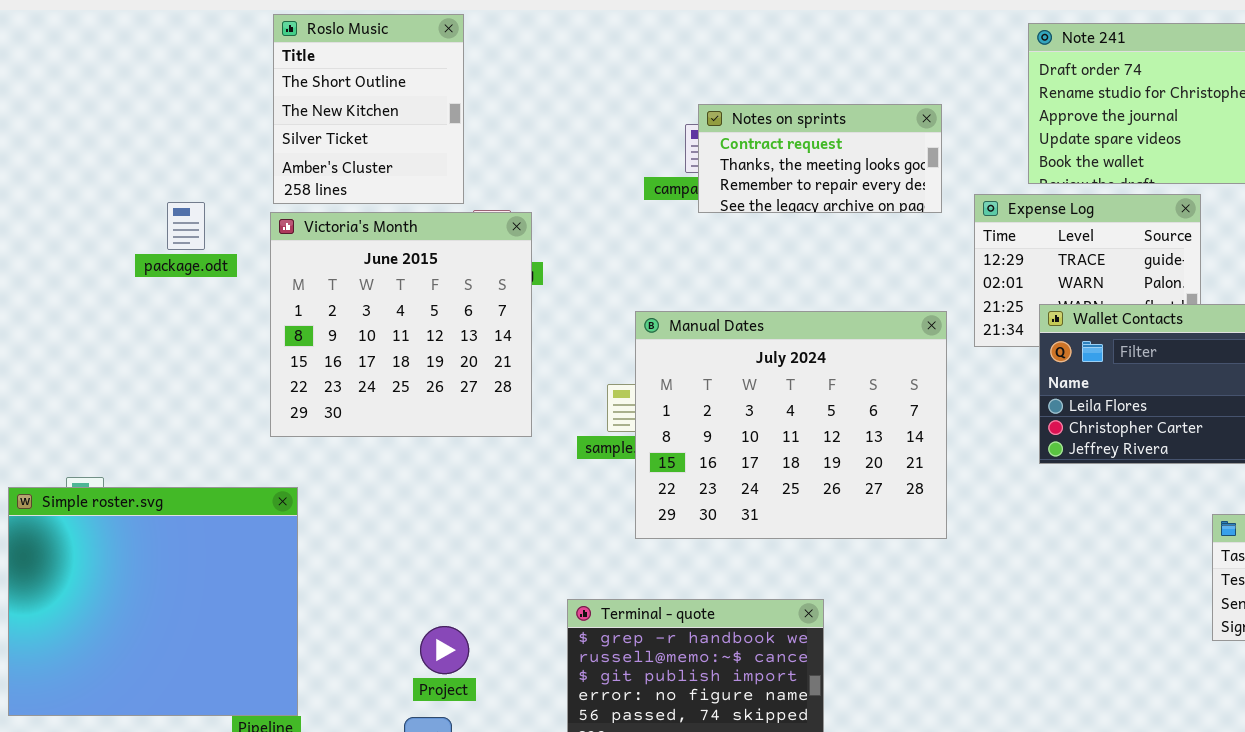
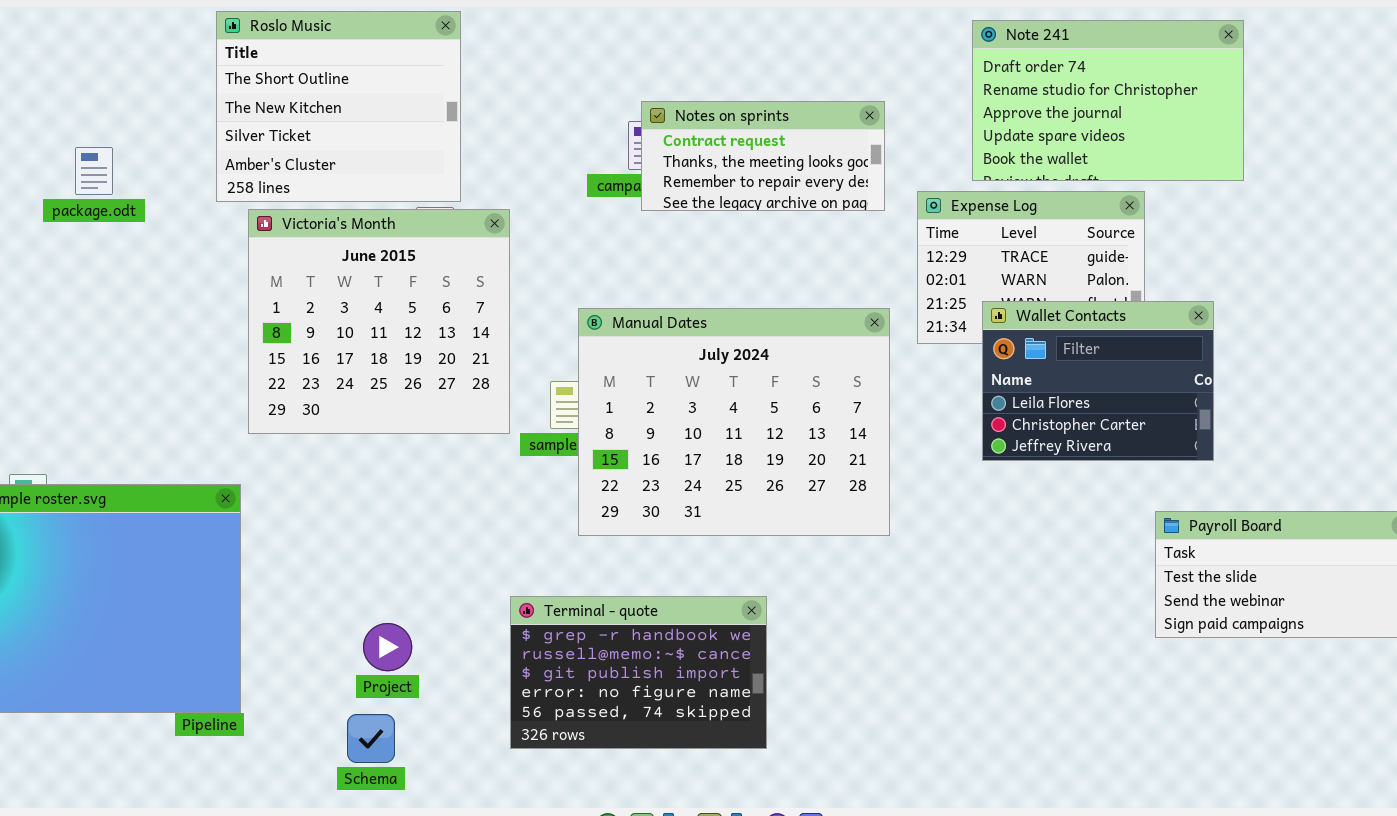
Roslo Music: [273,14,464,204] -> [216,11,461,202], resized
package.odt: [167,202,205,250] -> [75,147,113,195], moved
Victoria's Month: [270,212,532,437] -> [248,209,510,434], moved

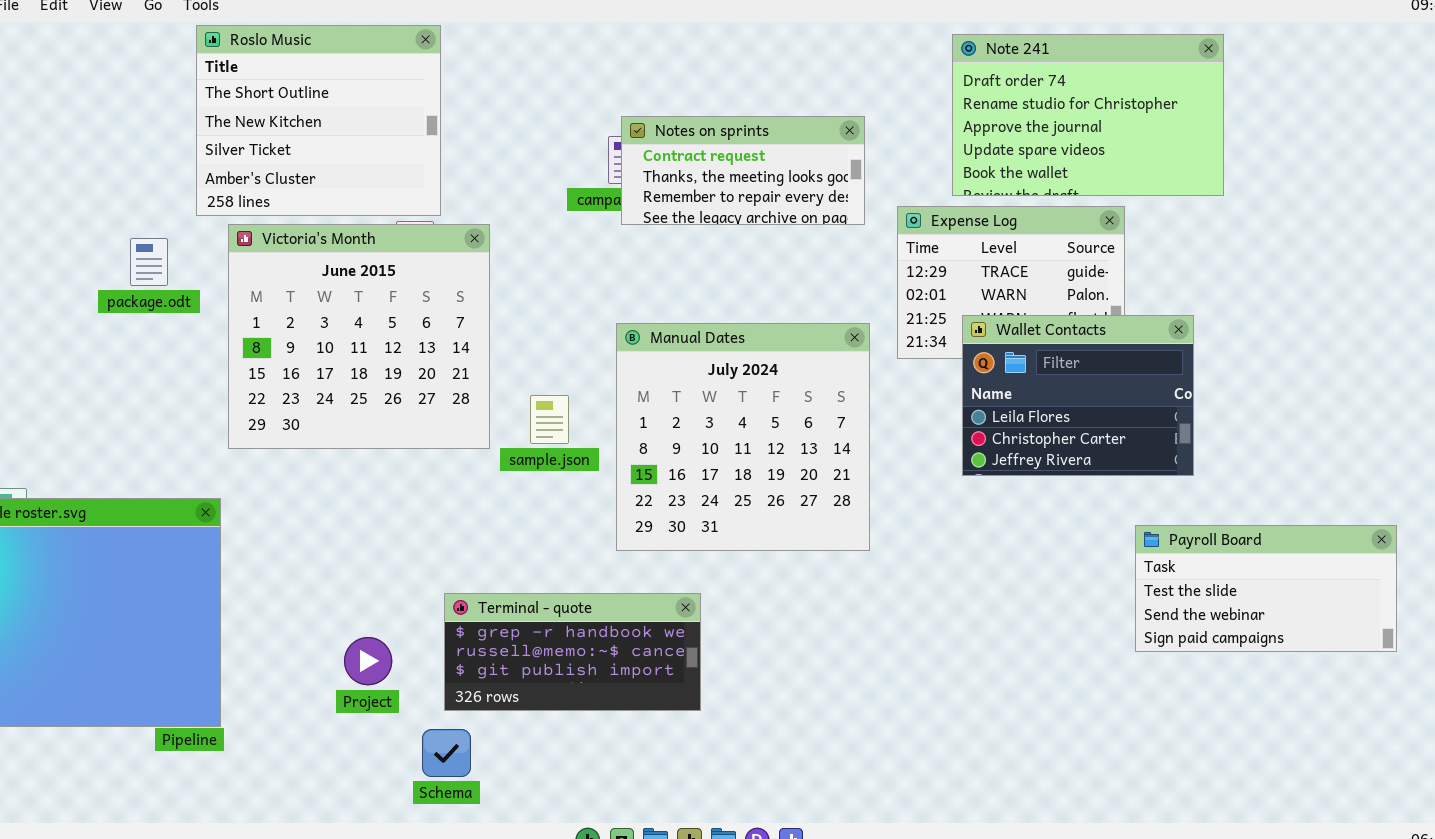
package.odt: [75,147,113,195] -> [130,238,168,286], moved
Manual Dates: [578,308,890,536] -> [616,323,870,551], resized
Terminal - quote: [510,596,767,749] -> [444,593,701,711], moved, resized
Schema: [347,714,395,763] -> [422,729,471,777], moved

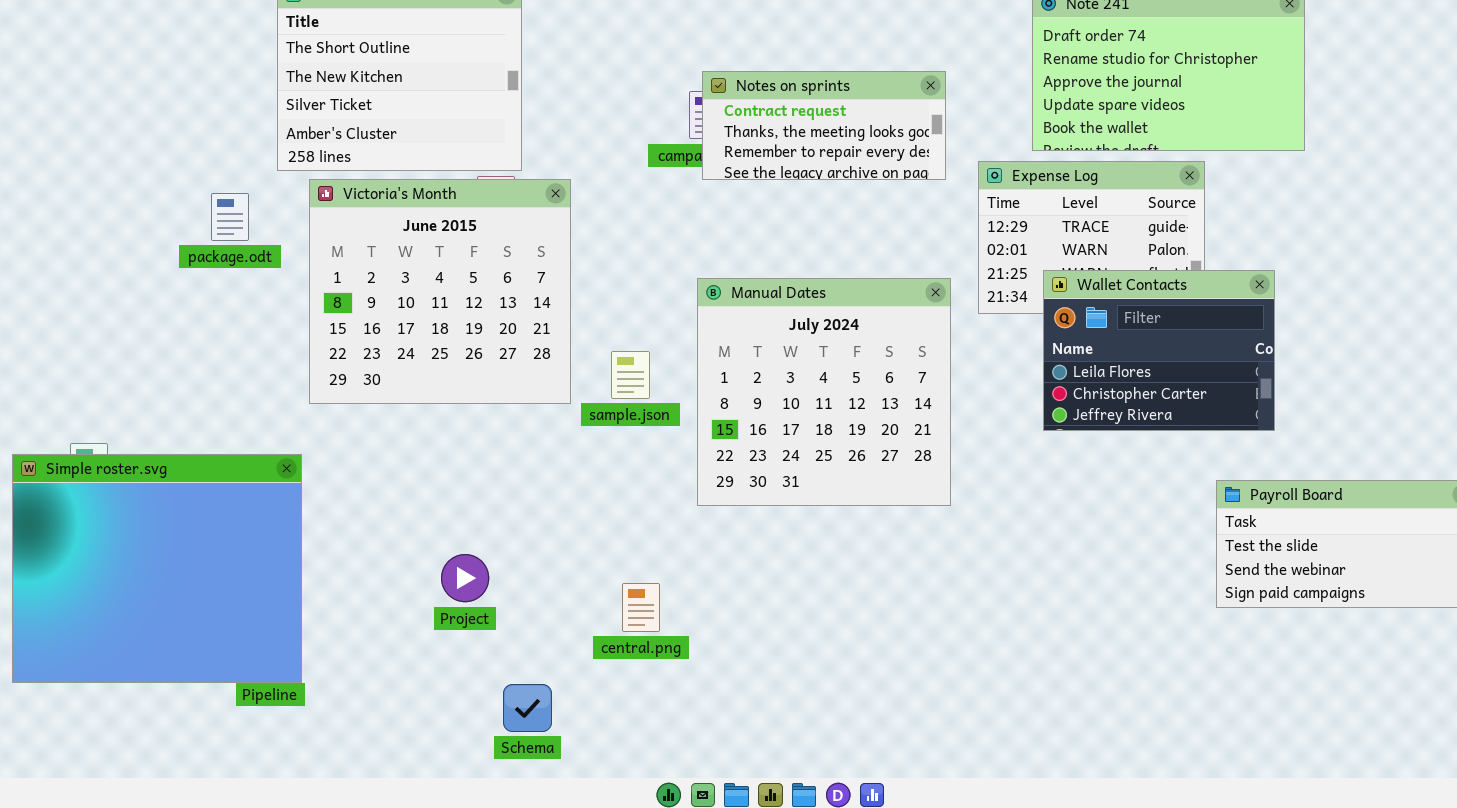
Terminal - quote: [444,593,701,711] -> none, closed
Project: [344,637,392,685] -> [441,554,489,602], moved

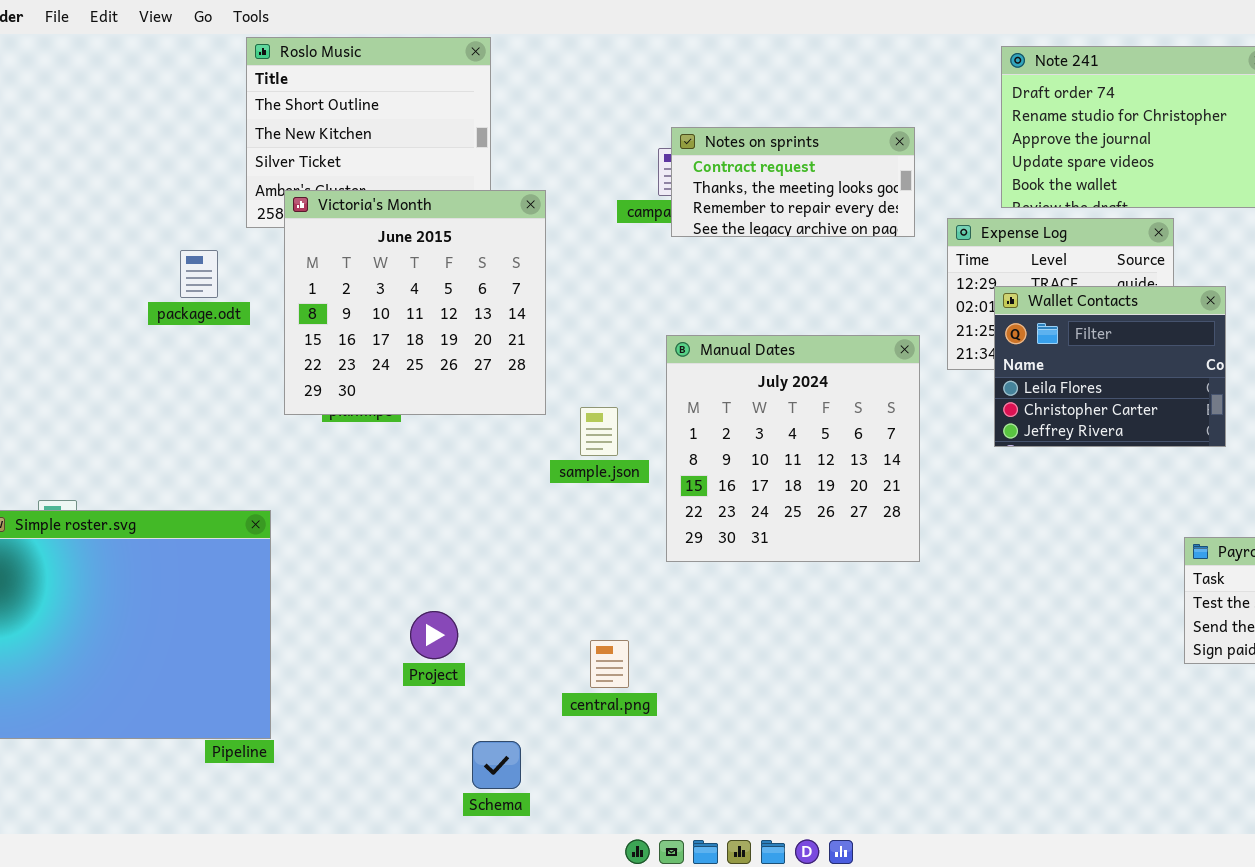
Victoria's Month: [309,179,571,404] -> [284,190,546,415], moved
Wallet Contacts: [1043,270,1275,431] -> [994,286,1226,447], moved

